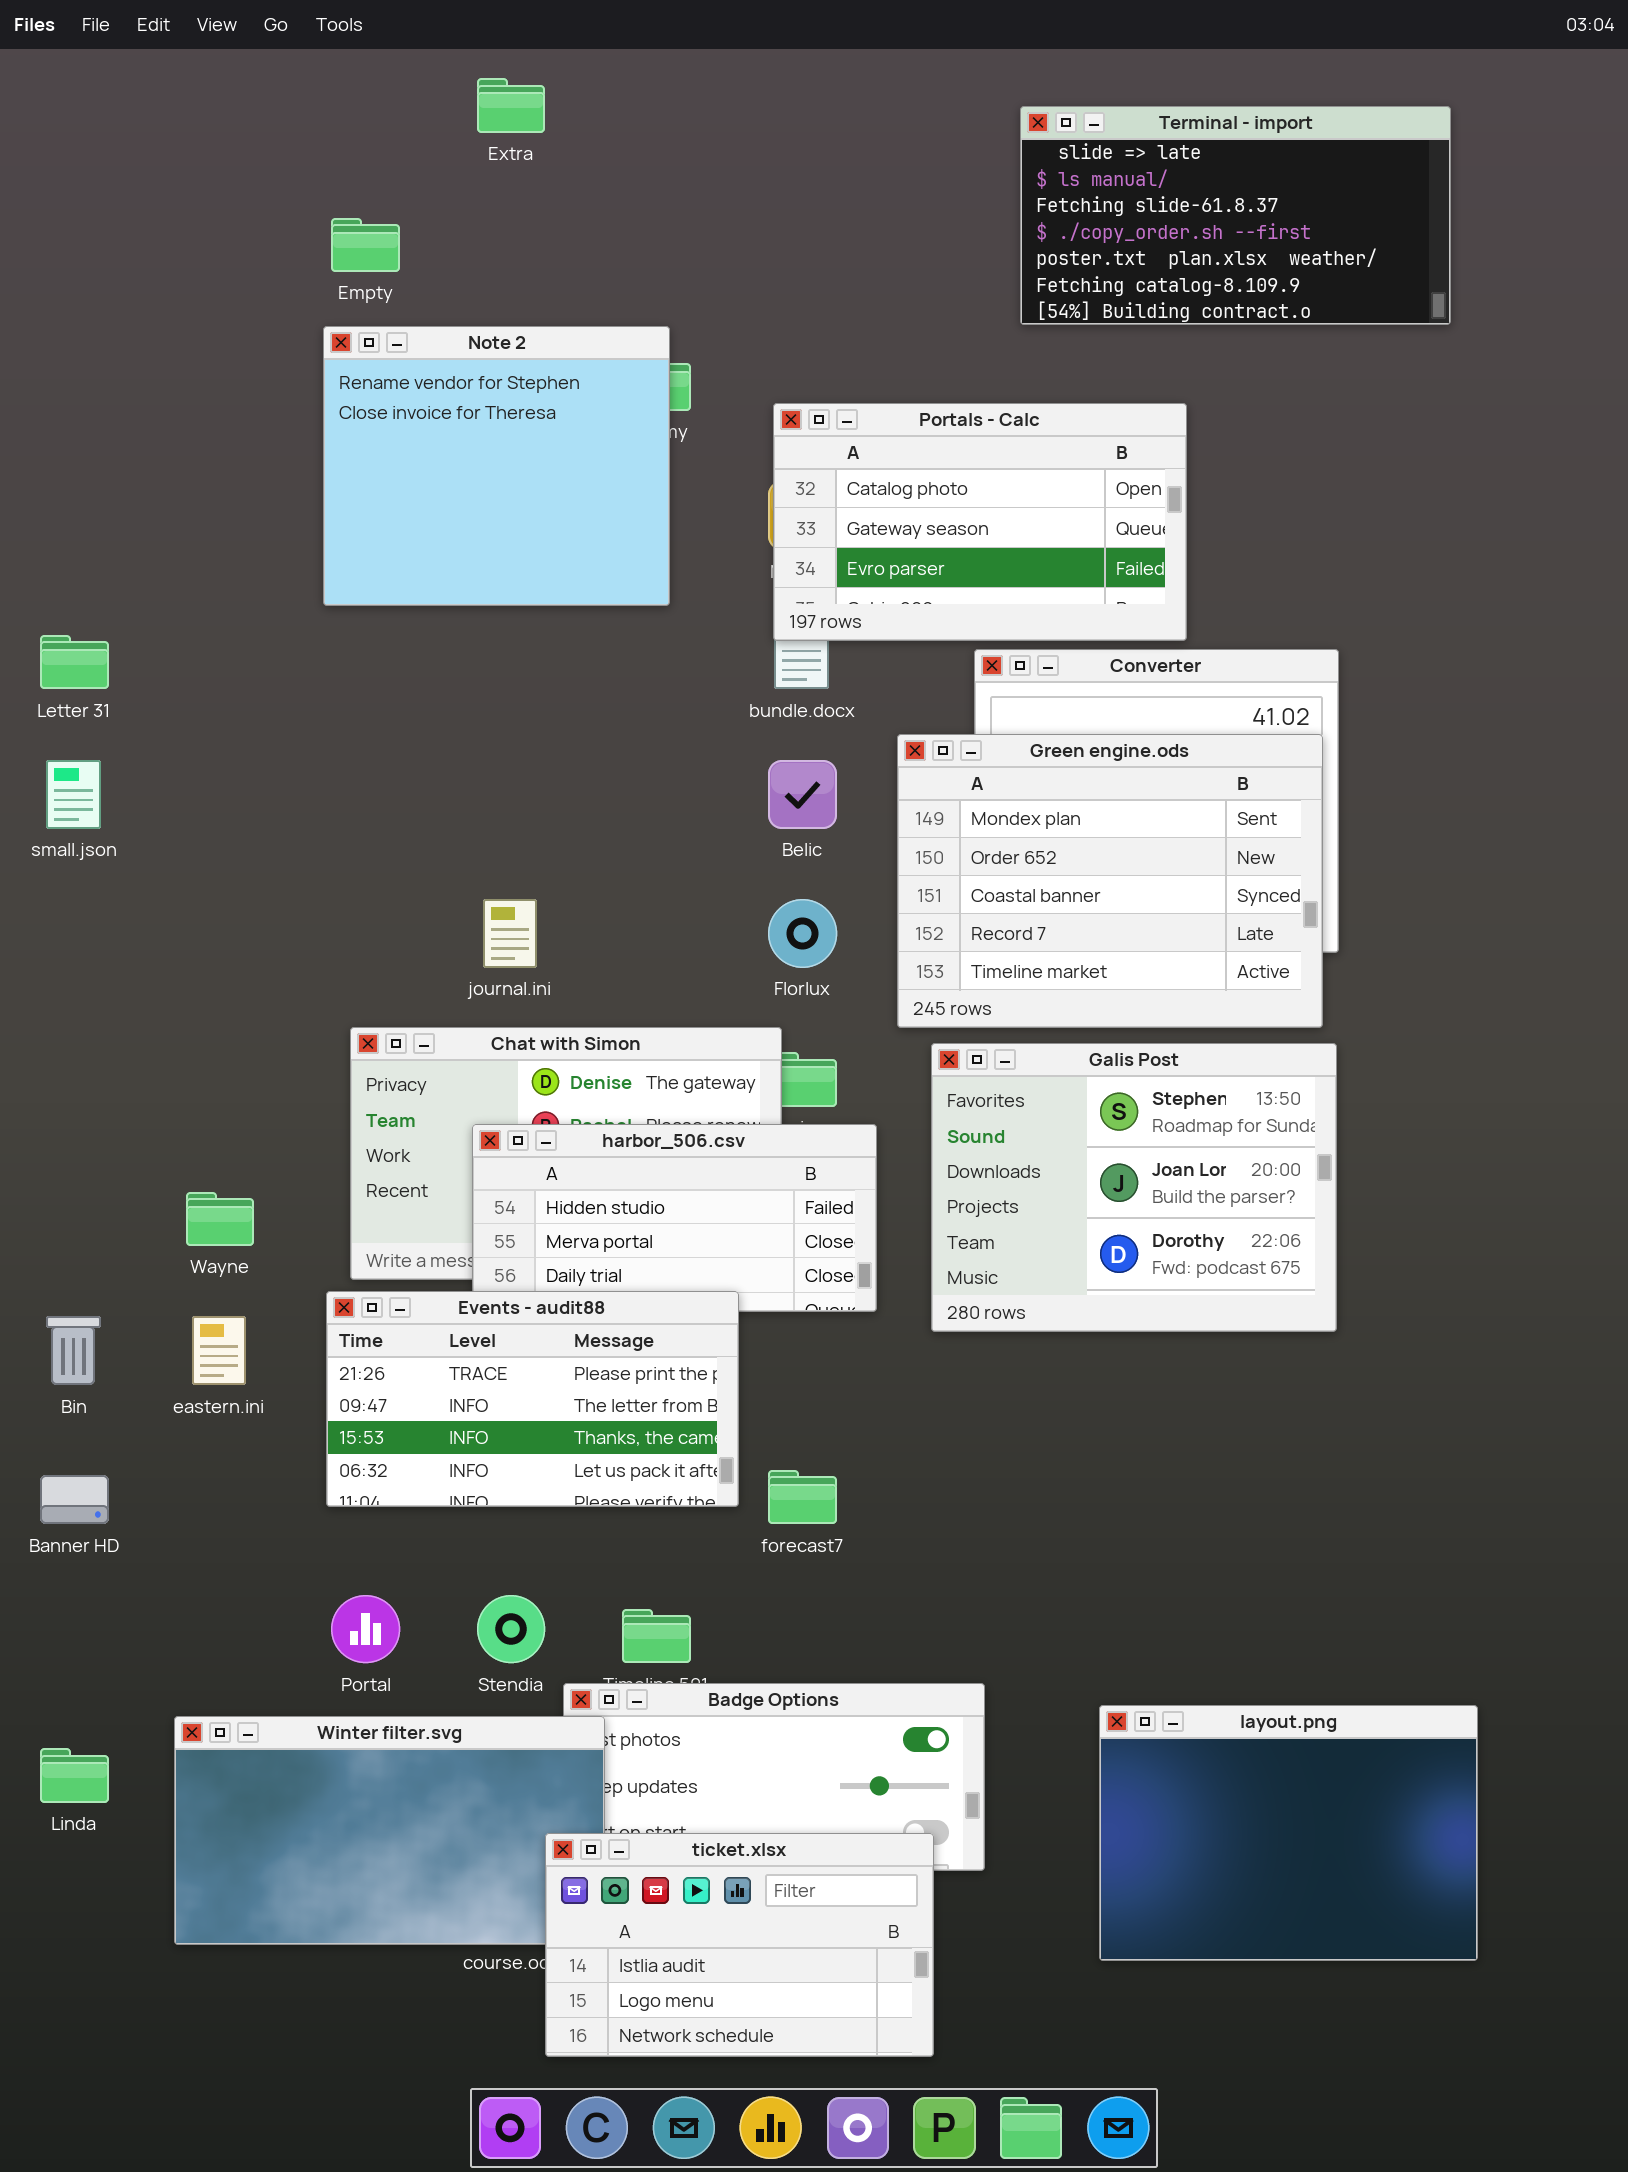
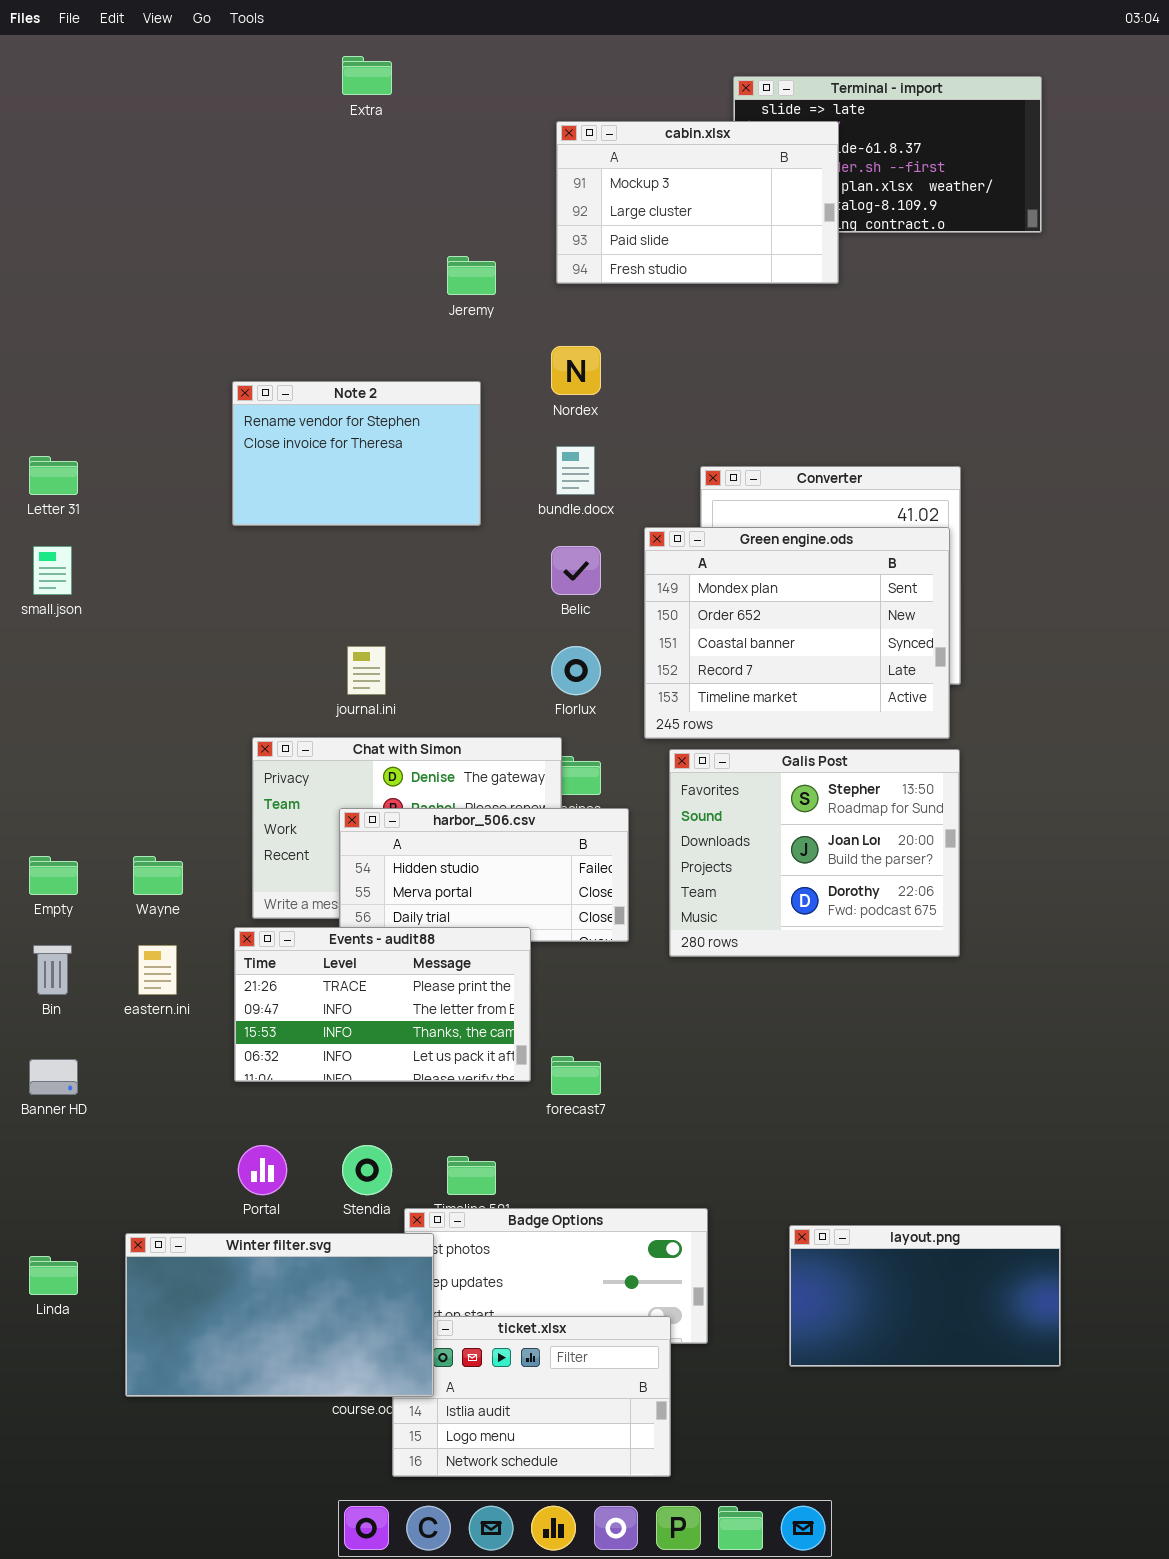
cabin.xlsx: none -> [556,121,839,284], opened
Empty: [331,218,400,272] -> [29,856,78,895], moved
Note 2: [323,326,670,606] -> [232,381,481,526], moved, resized
Portals - Calc: [773,403,1187,641] -> none, closed
layout.png: [1099,1705,1478,1961] -> [789,1225,1061,1367], resized
Winter filter.svg: [174,1716,605,1945] -> [125,1233,434,1397], raised

